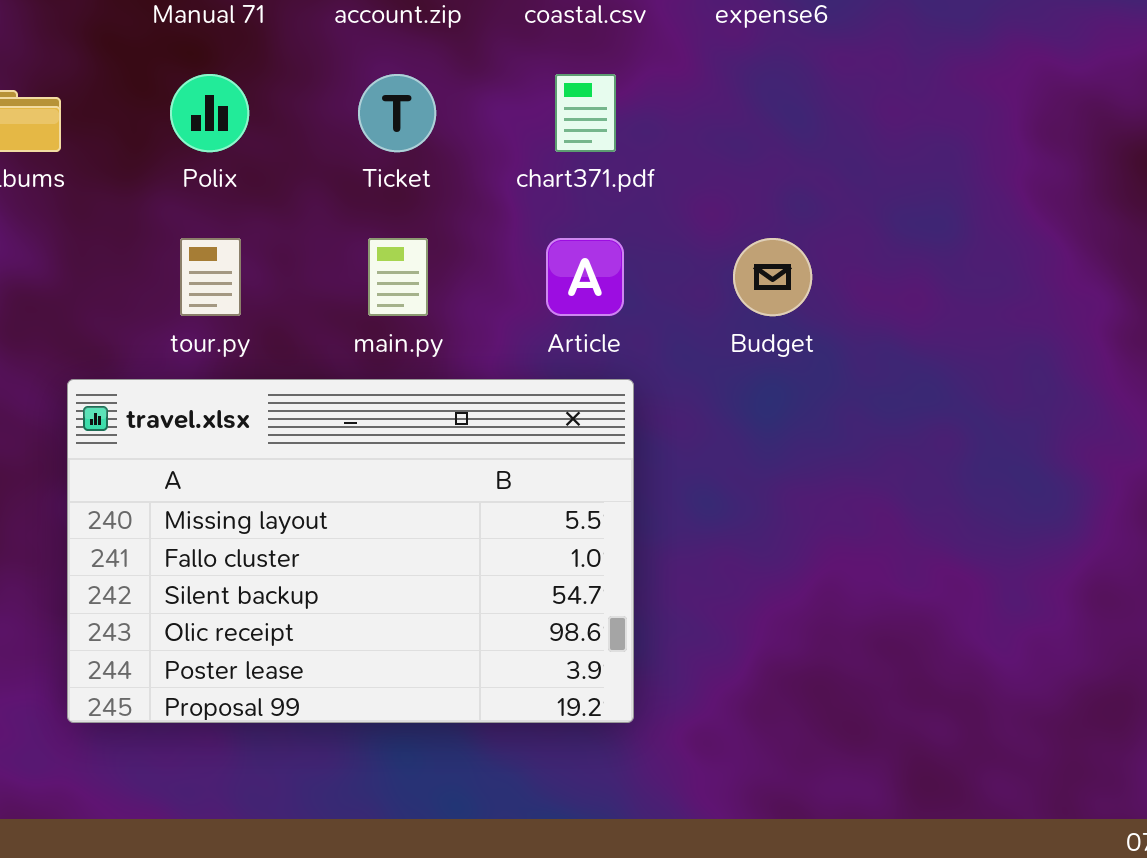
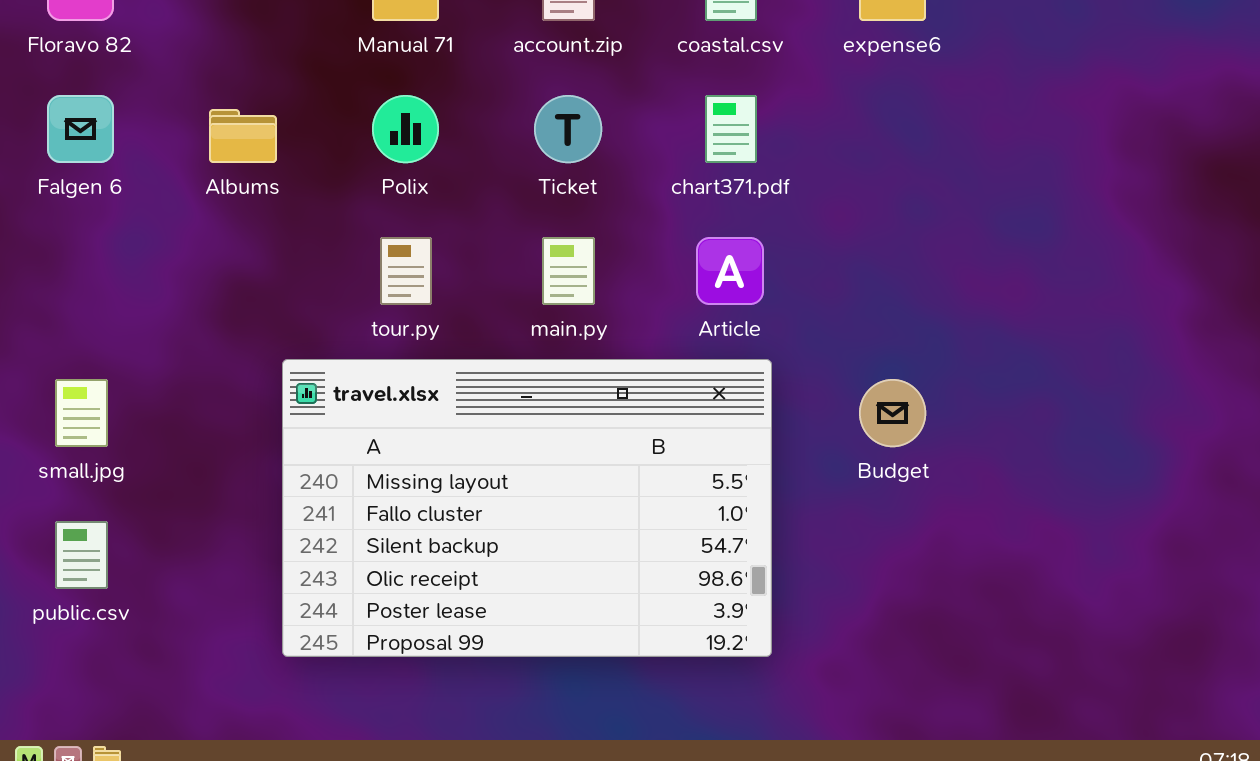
Budget: [733,238,812,316] -> [859,379,926,447], moved

